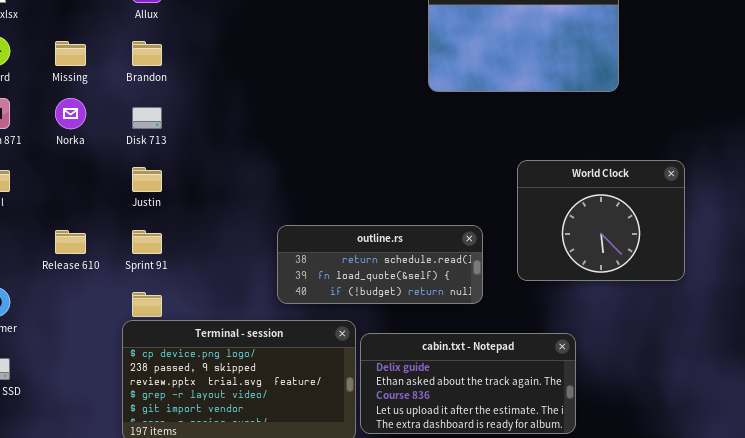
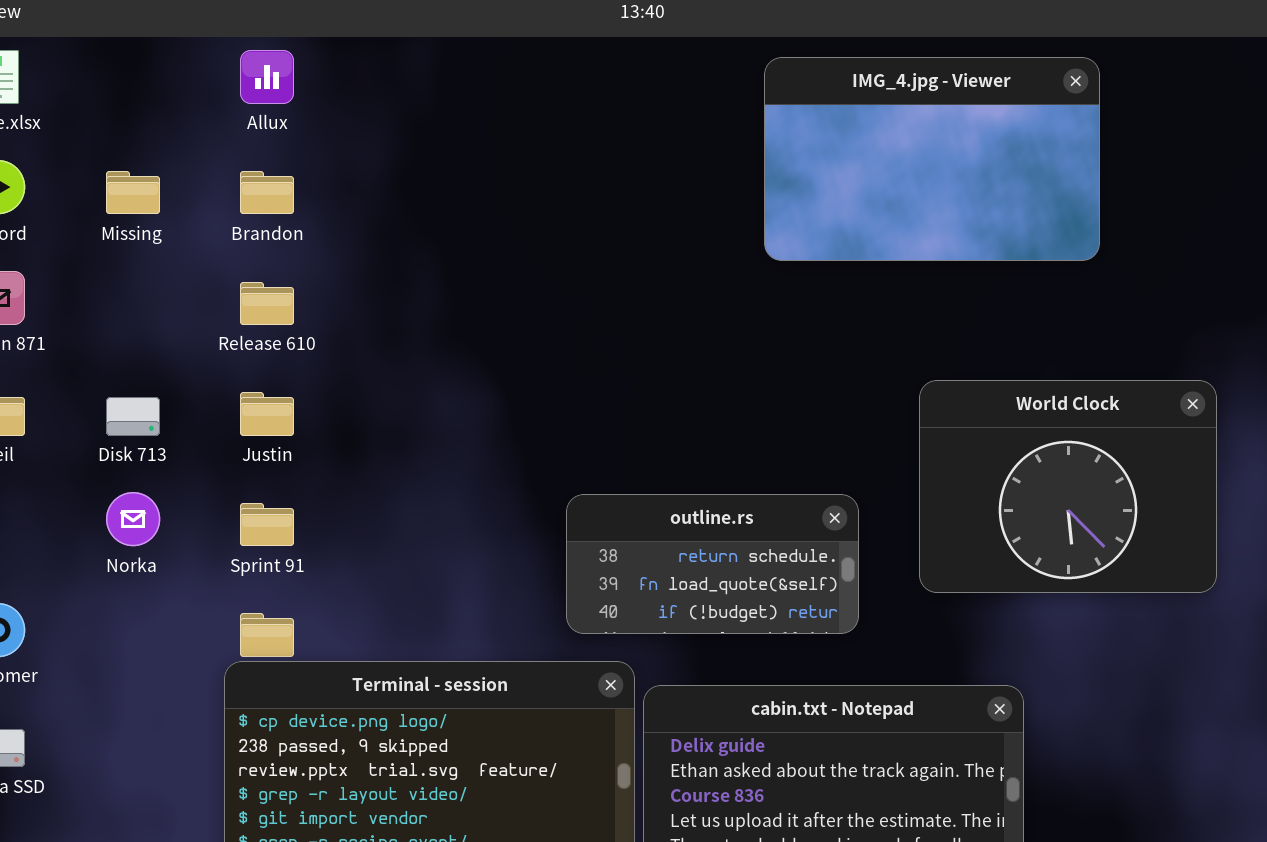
Norka: [55,98,86,129] -> [106,492,160,546], moved
Disk 713: [132,107,162,129] -> [106,397,160,436], moved
outline.rs: [277,225,483,304] -> [566,494,859,634], resized
Release 610: [55,230,86,254] -> [240,282,294,325], moved

